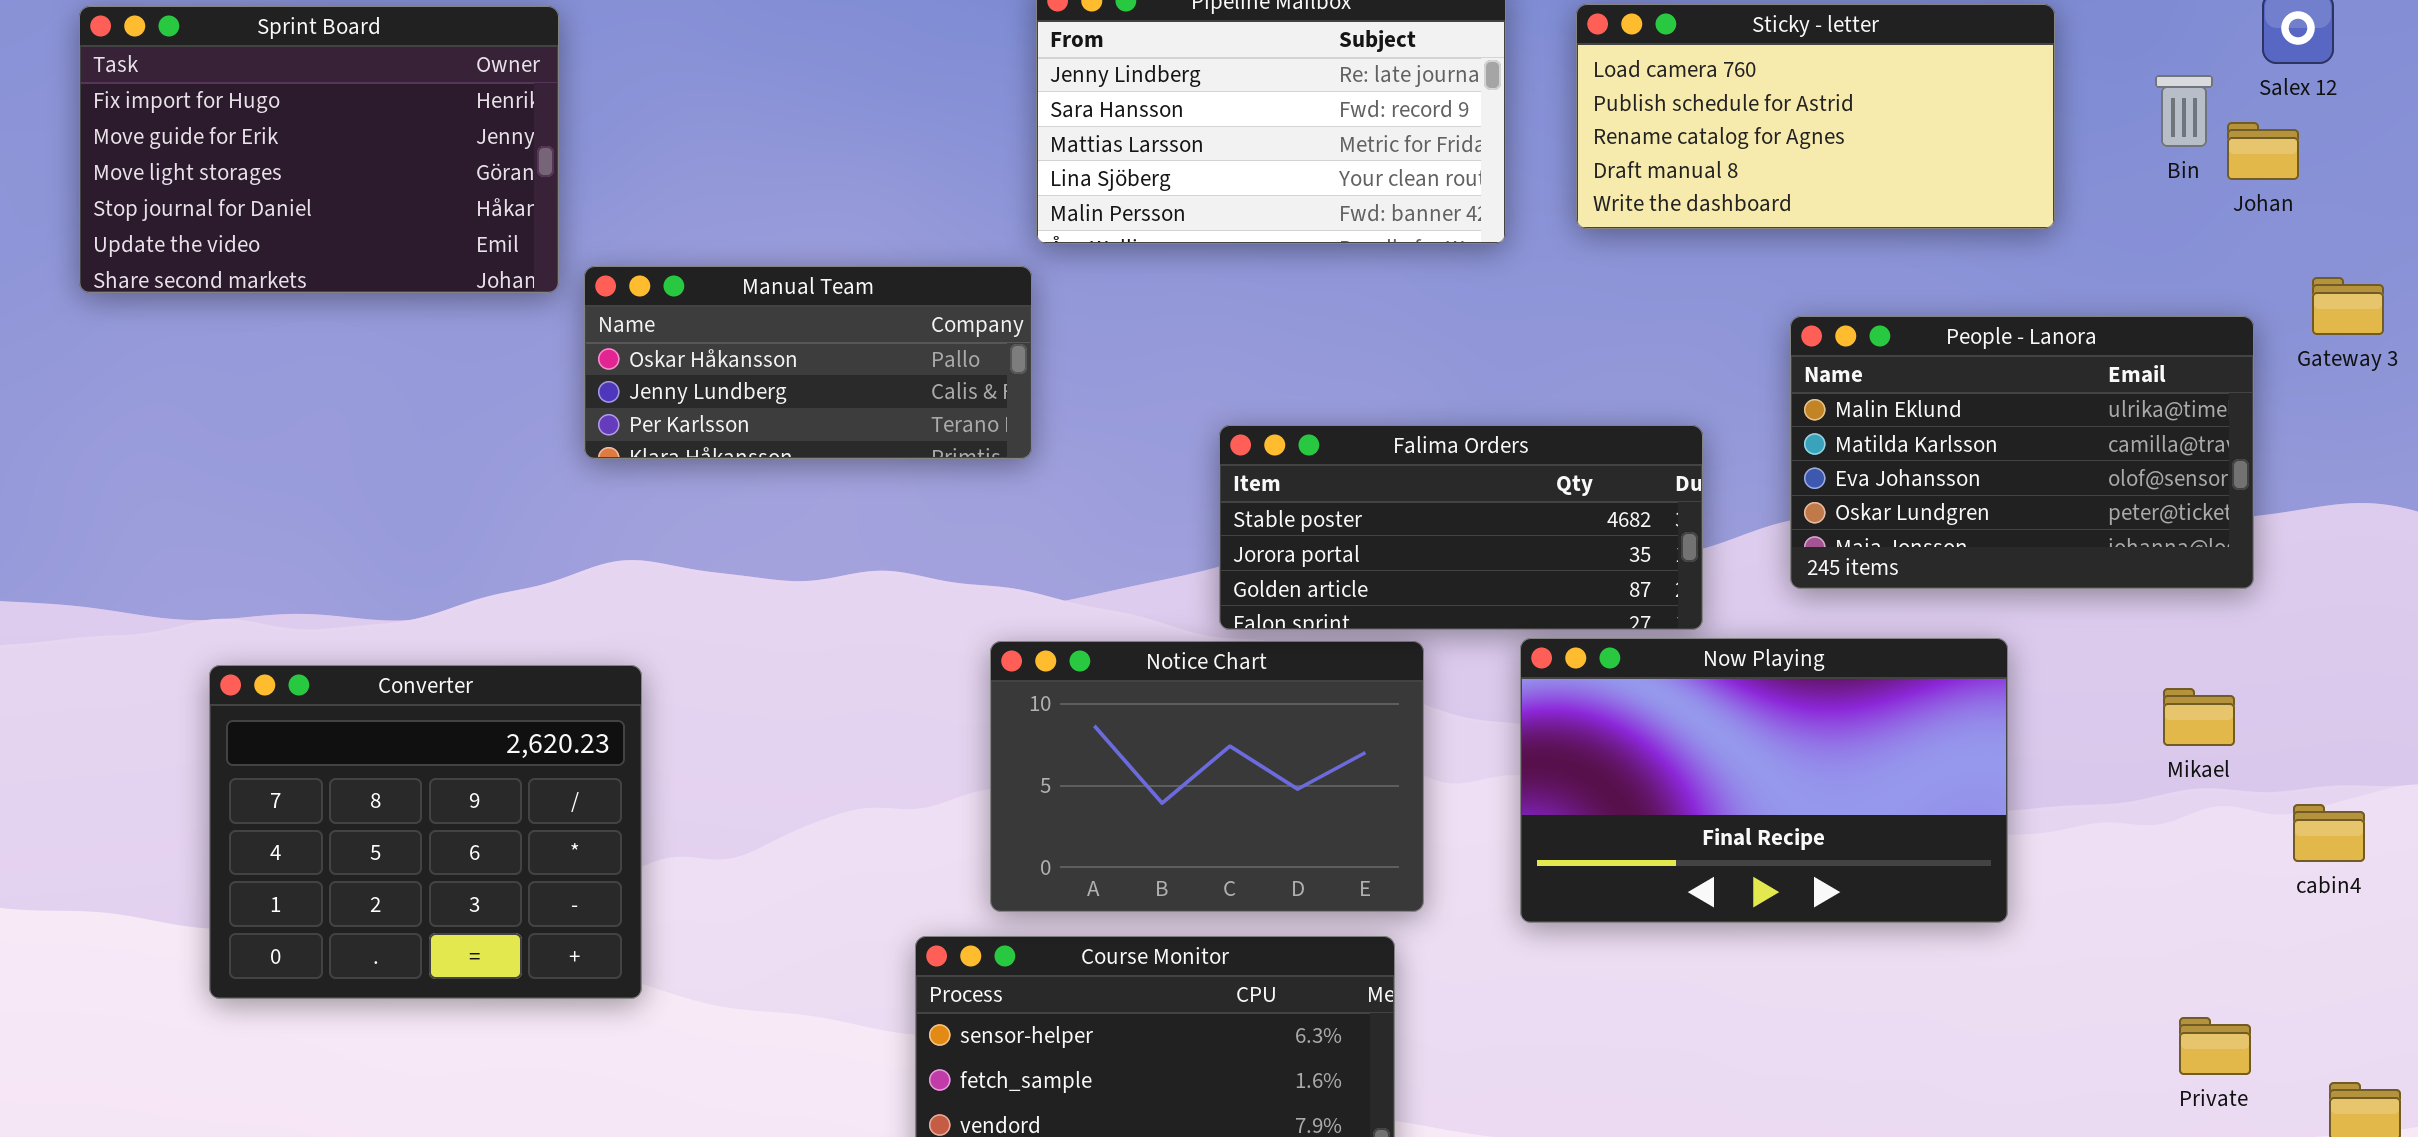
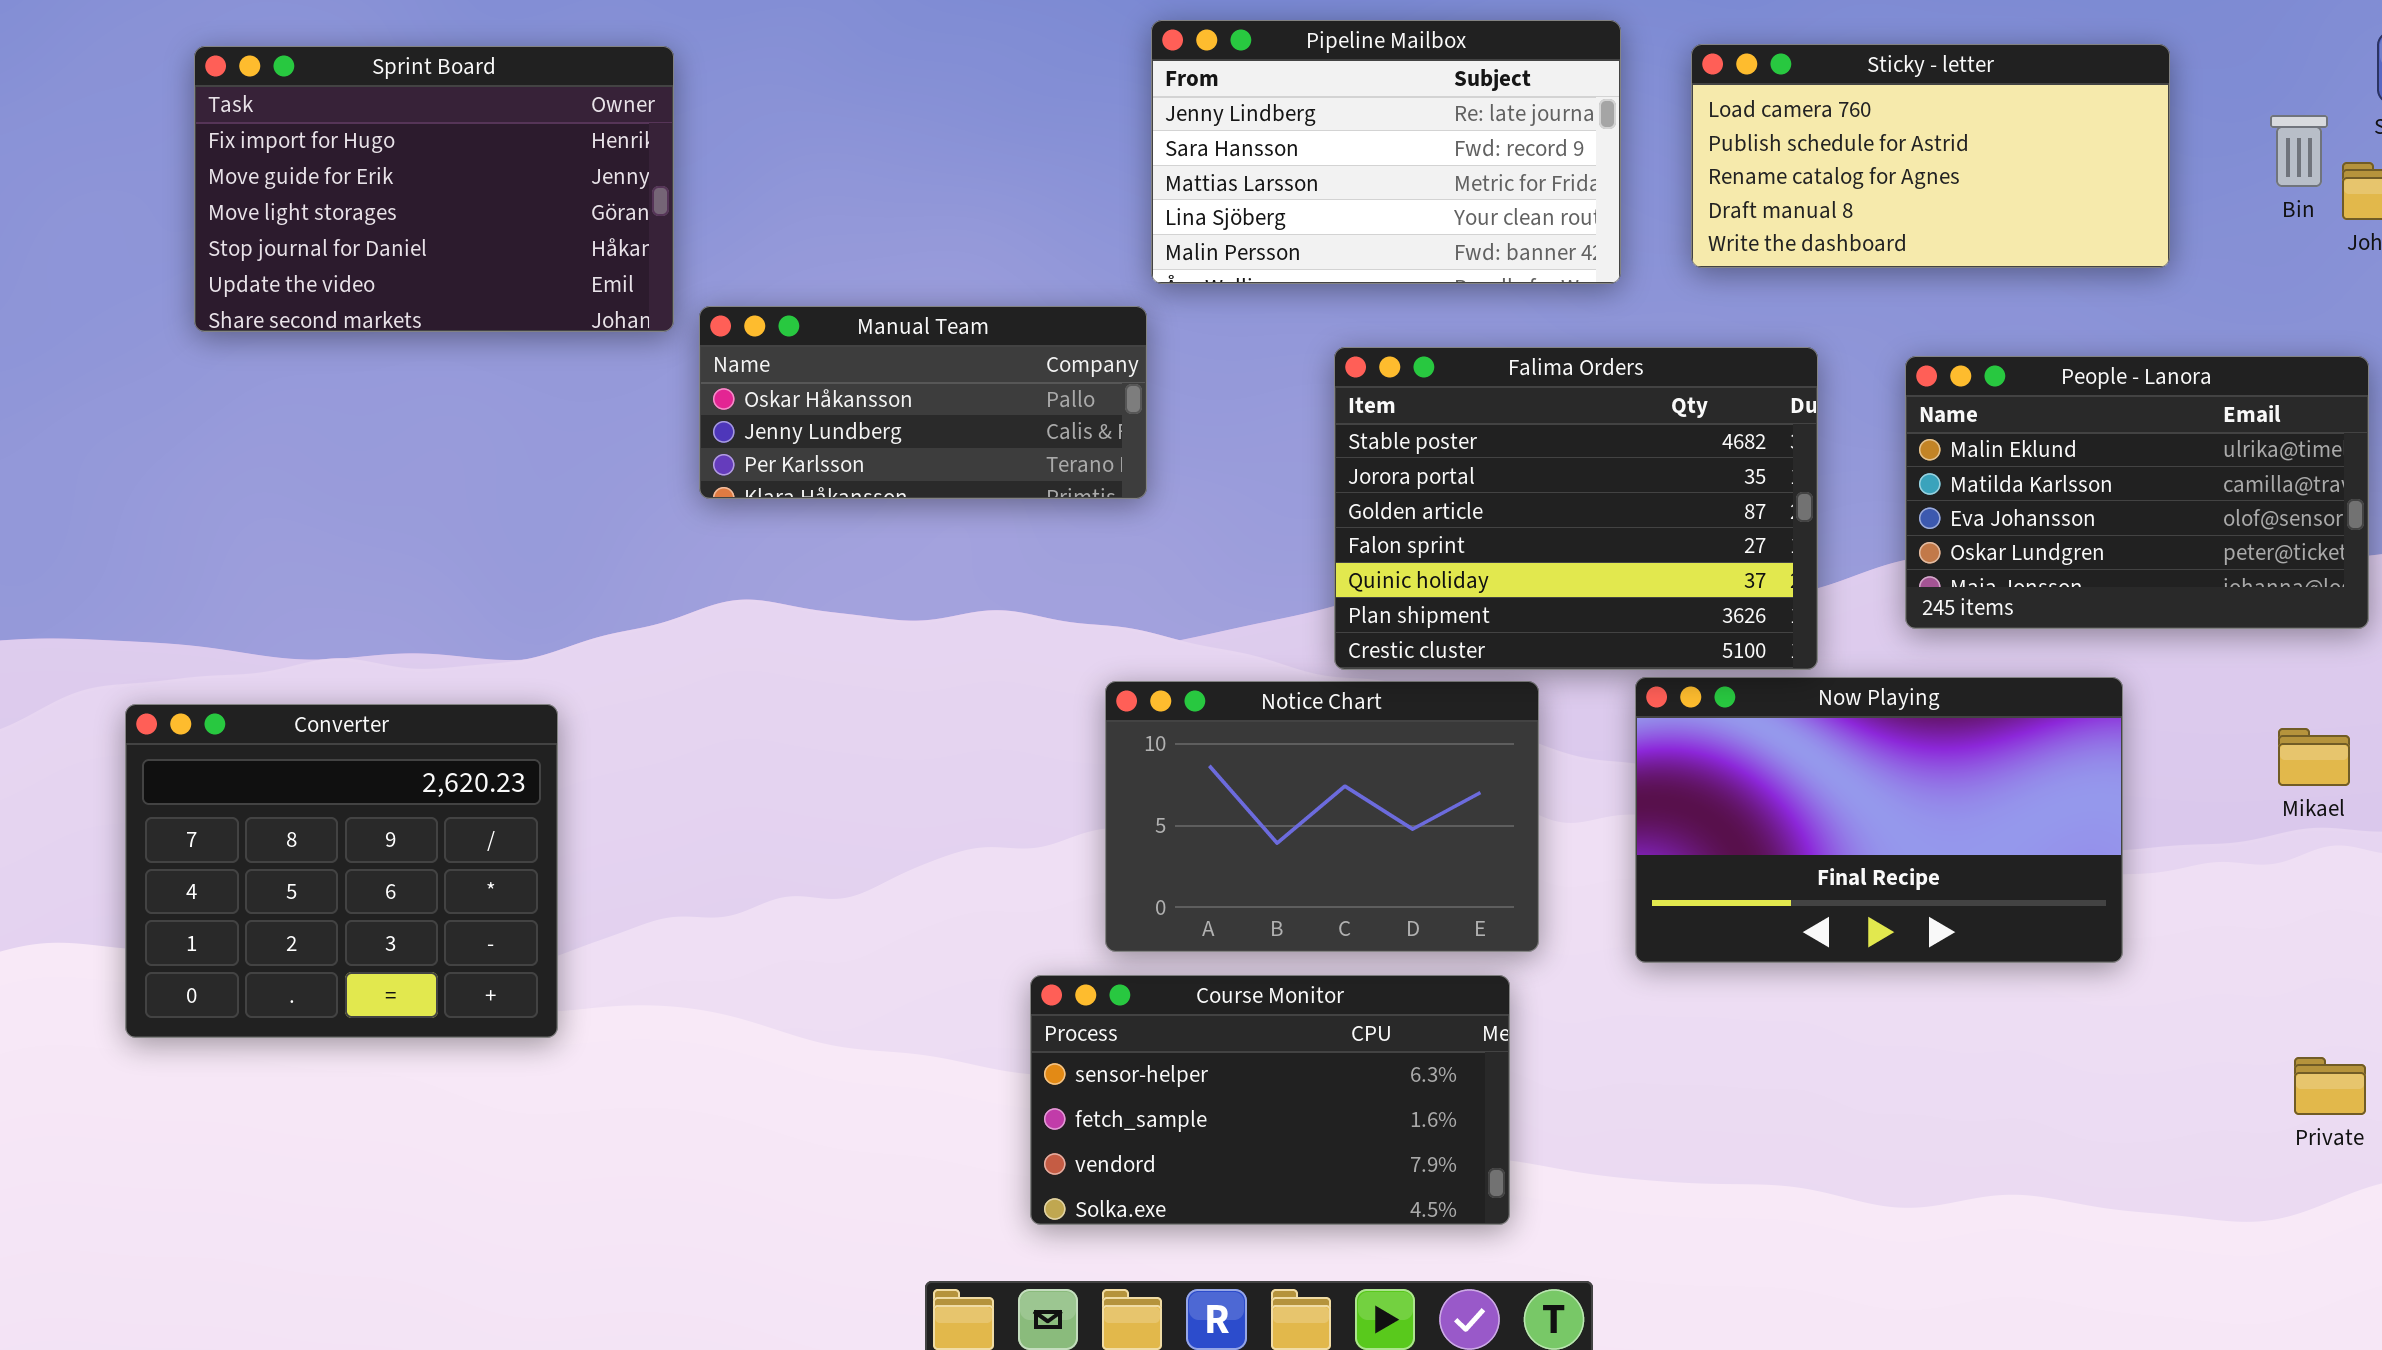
Falima Orders: [1219,425,1703,630] -> [1334,347,1818,670], resized
Converter: [209,665,642,999] -> [125,704,558,1038], moved

